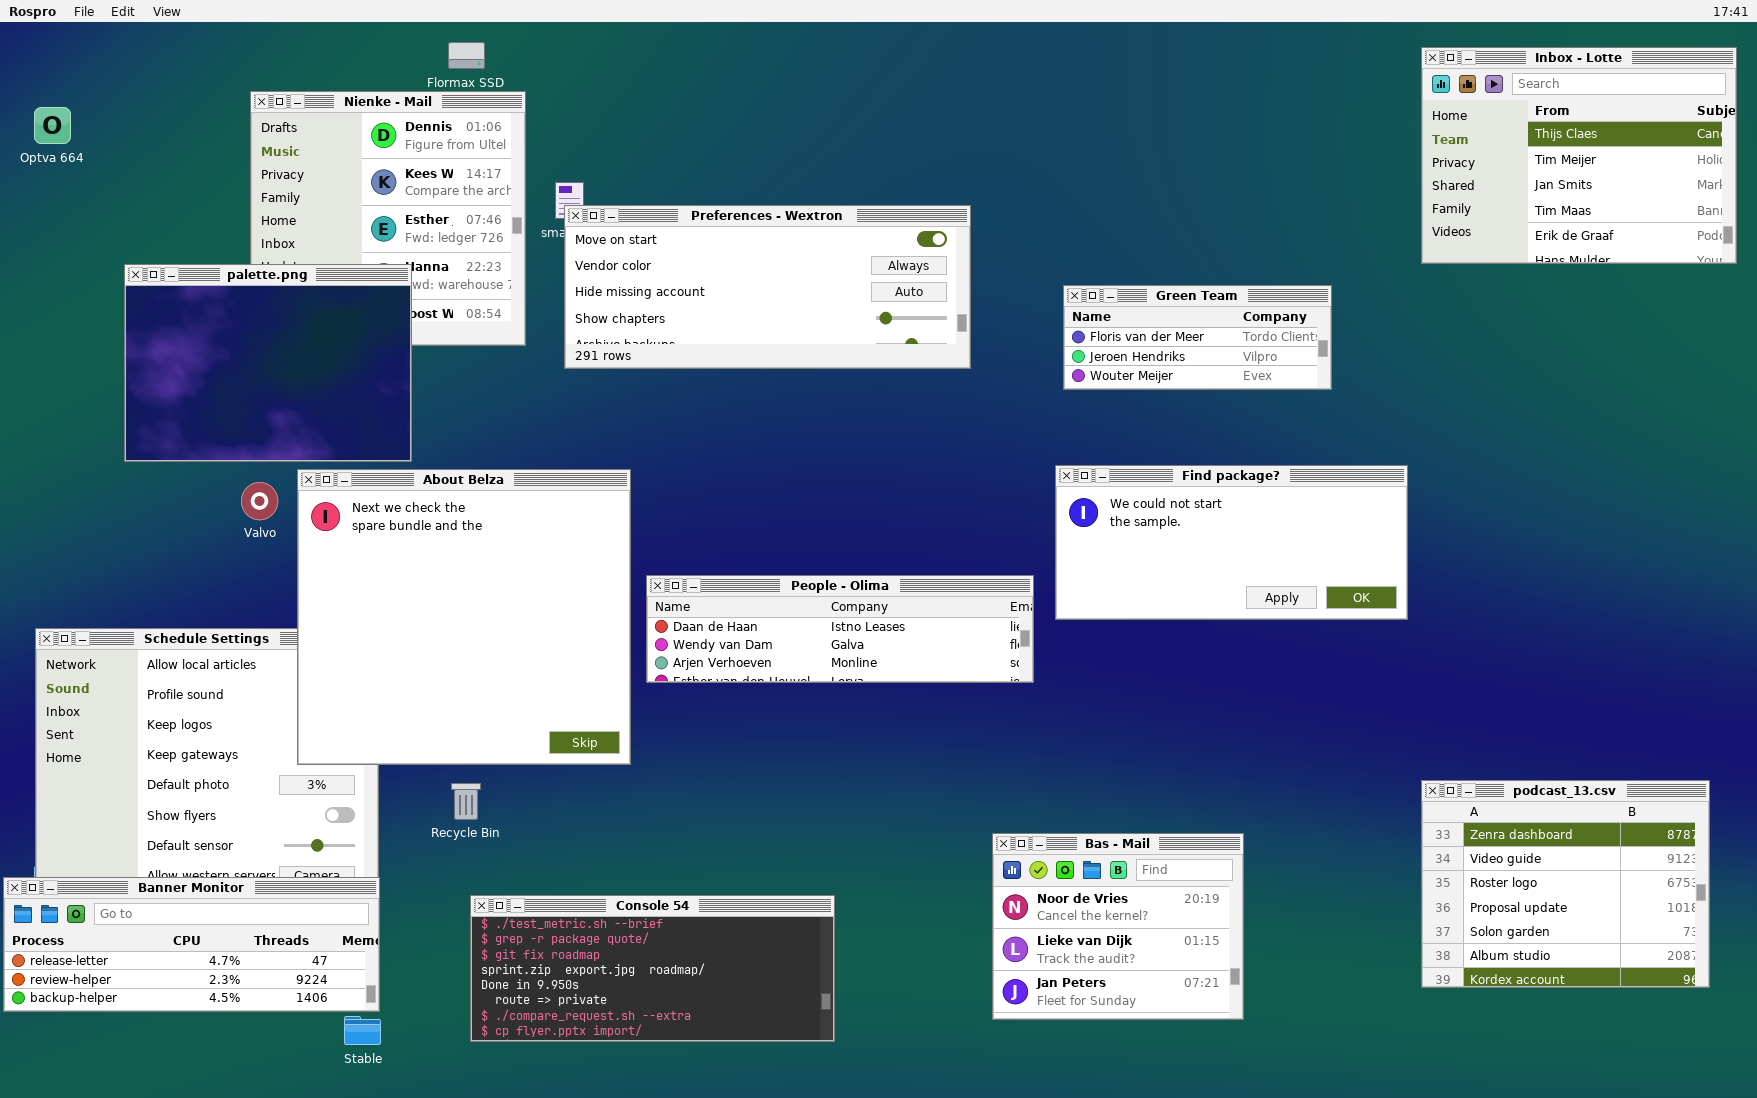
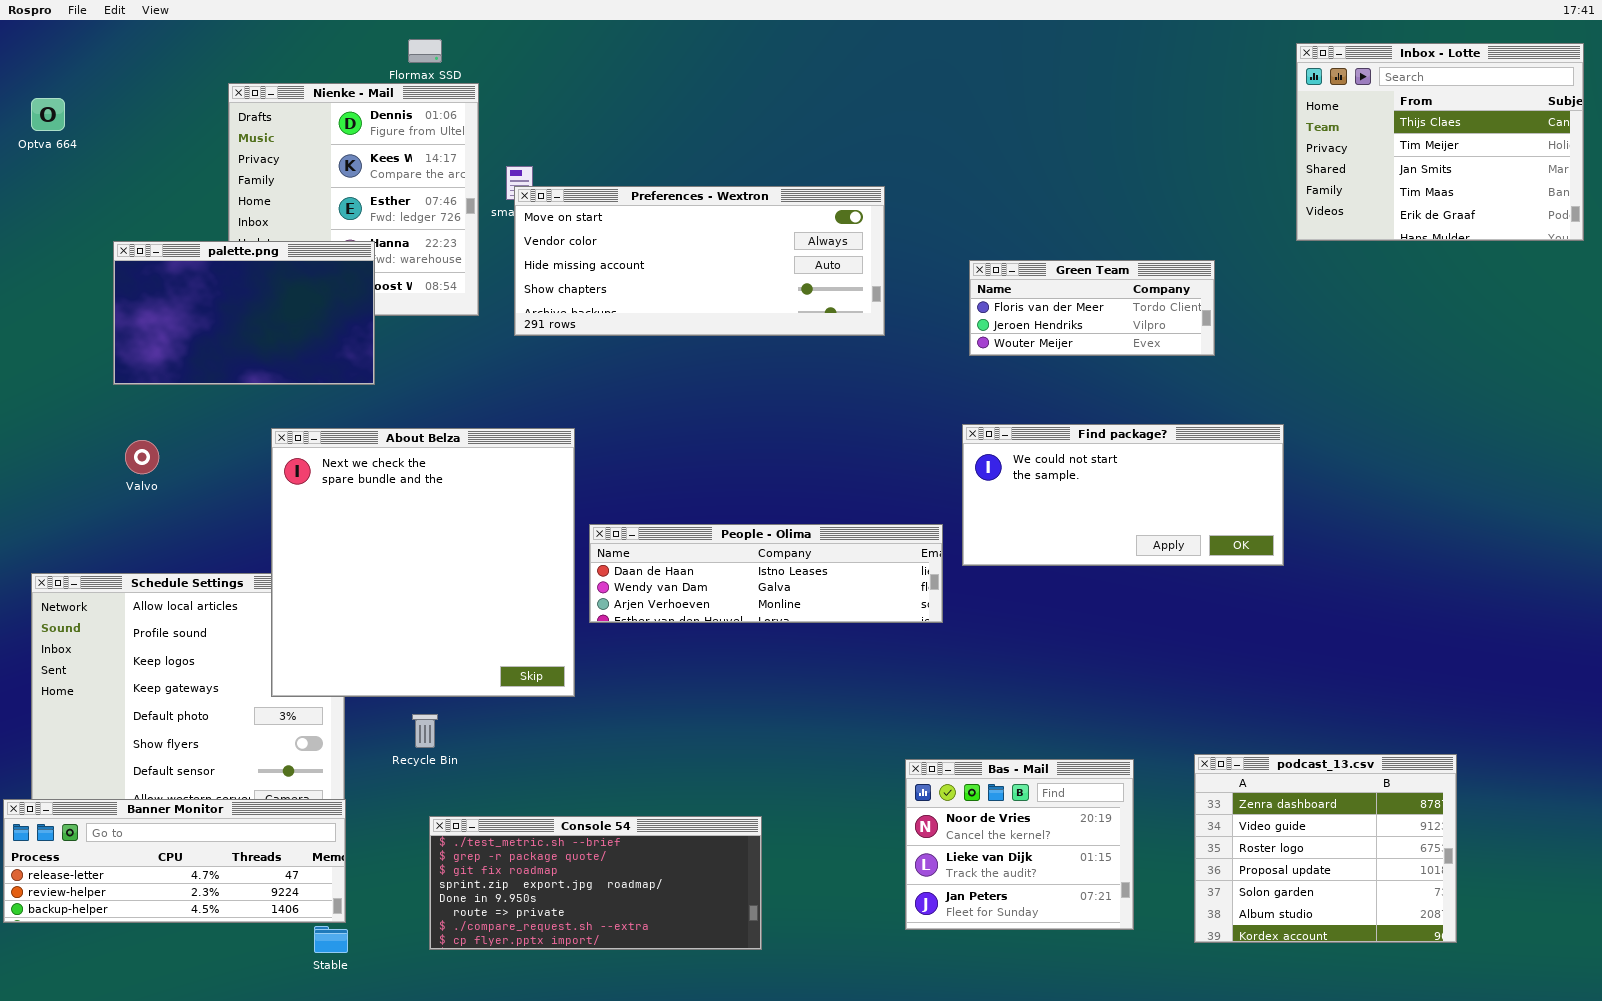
palette.png: [124,264,412,462] -> [113,241,375,385], resized
Valvo: [241,482,278,520] -> [125,440,159,474], moved
podcast_13.csv: [1421,780,1710,988] -> [1194,754,1457,943], moved

